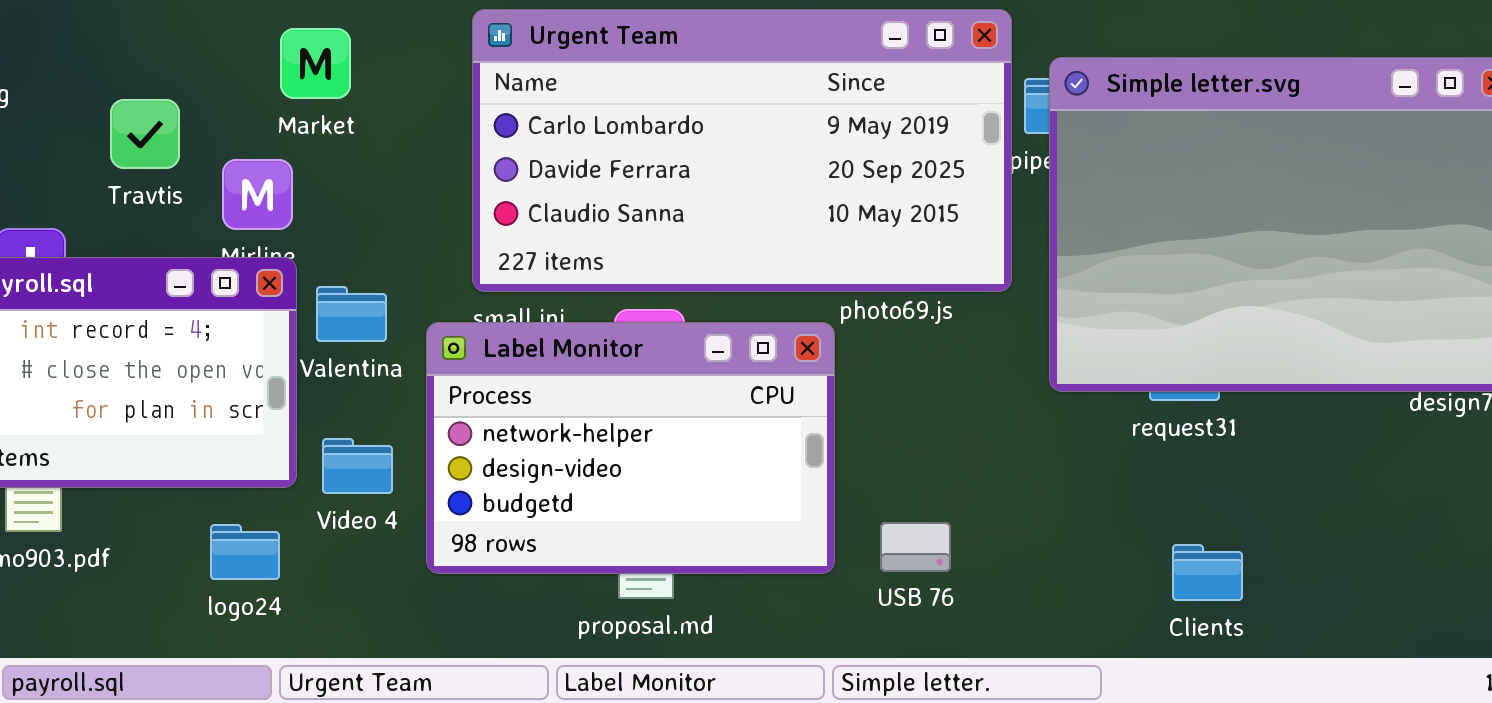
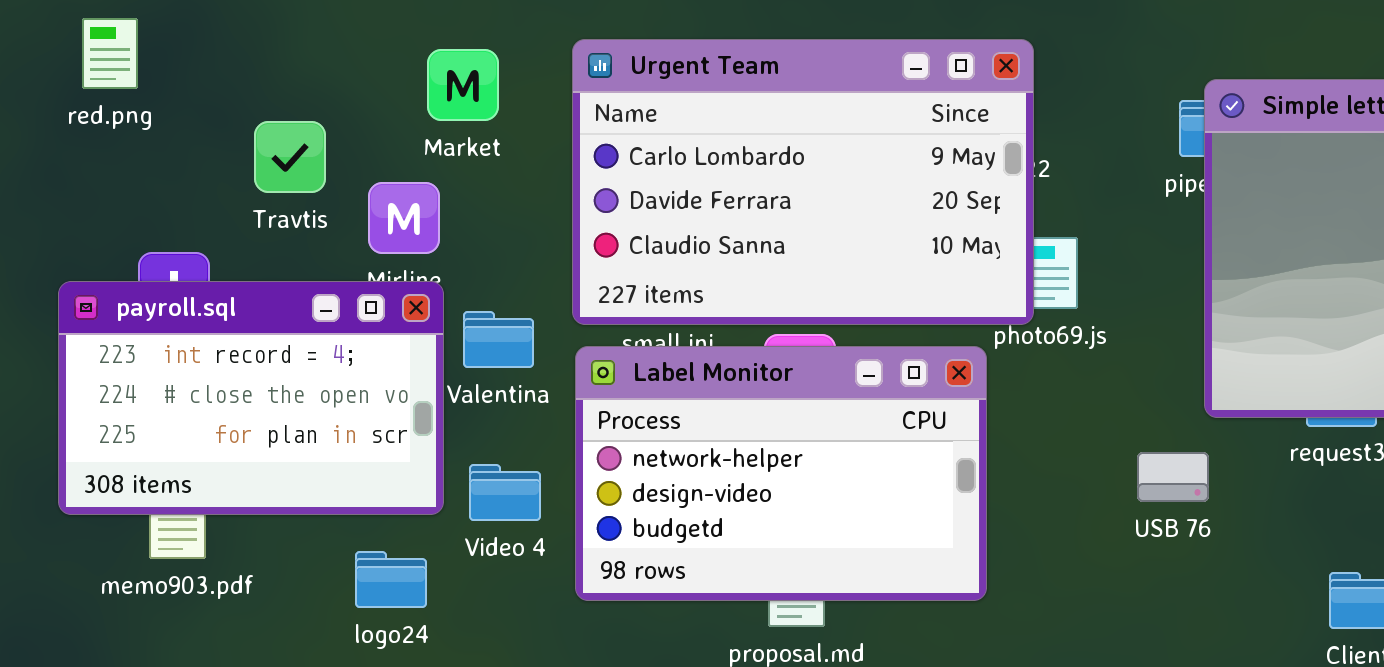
Urgent Team: [472,9,1012,292] -> [572,39,1034,325], moved, resized
USB 76: [880,522,951,572] -> [1137,452,1209,502], moved

